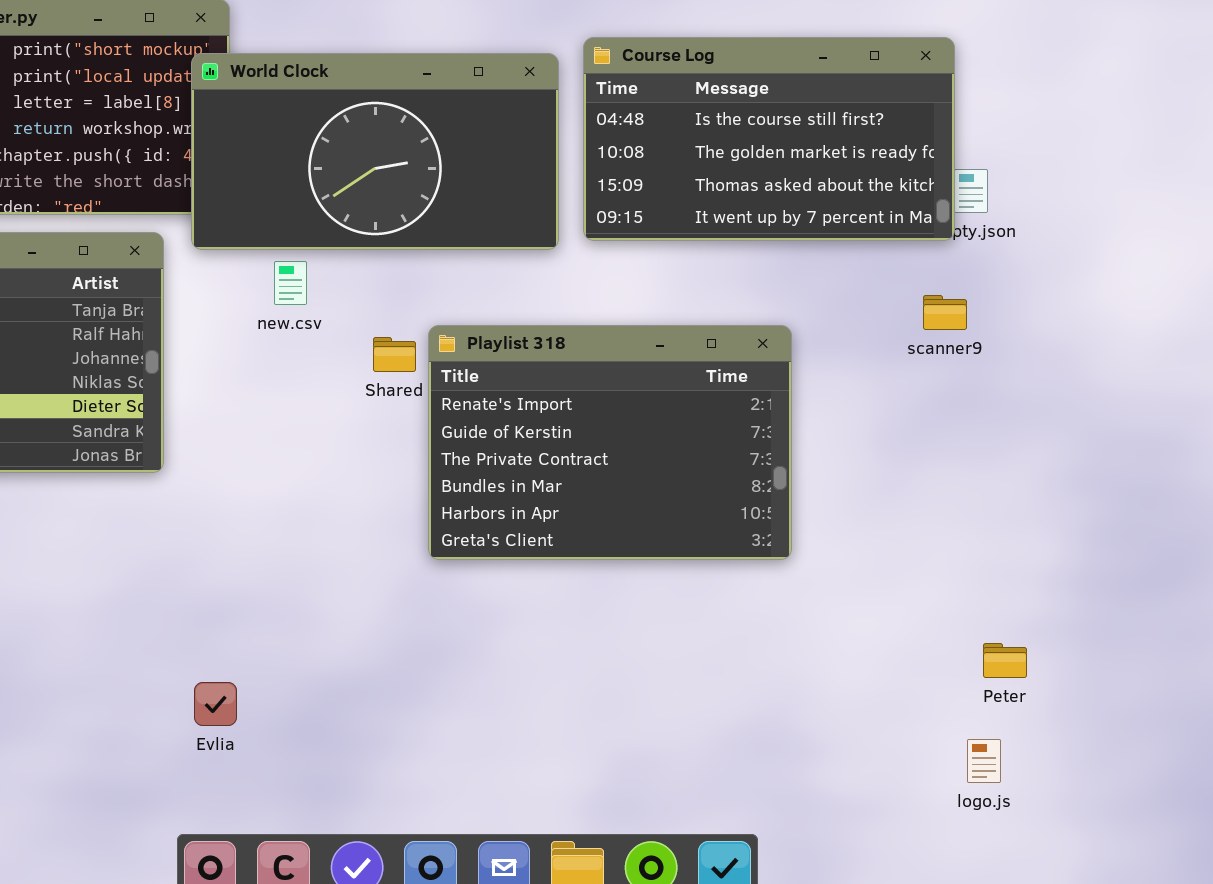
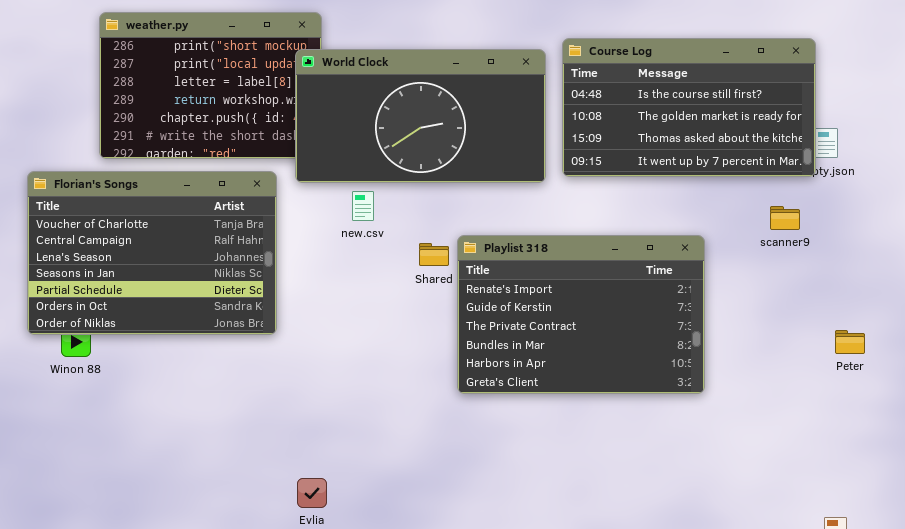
scanner9: [923,295,967,330] -> [770,206,800,230], moved
Peter: [983,643,1027,678] -> [835,330,865,354], moved

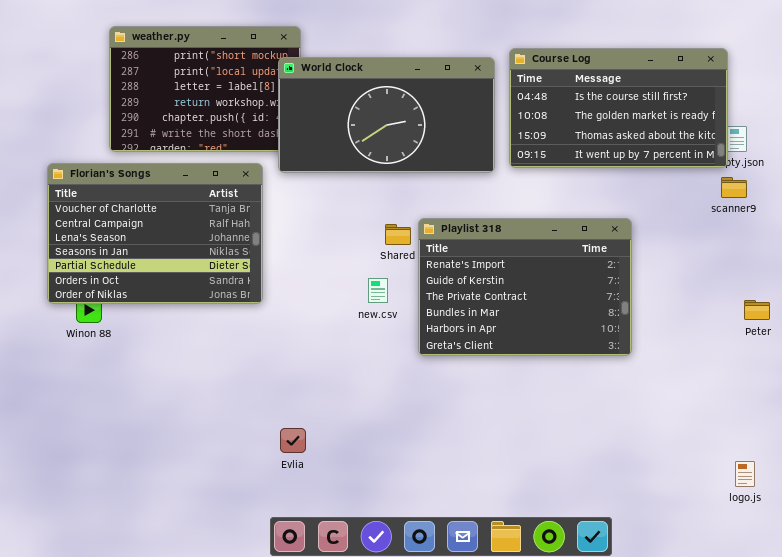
new.csv: [352,191,374,221] -> [368,278,388,303], moved
scanner9: [770,206,800,230] -> [721,177,747,198], moved

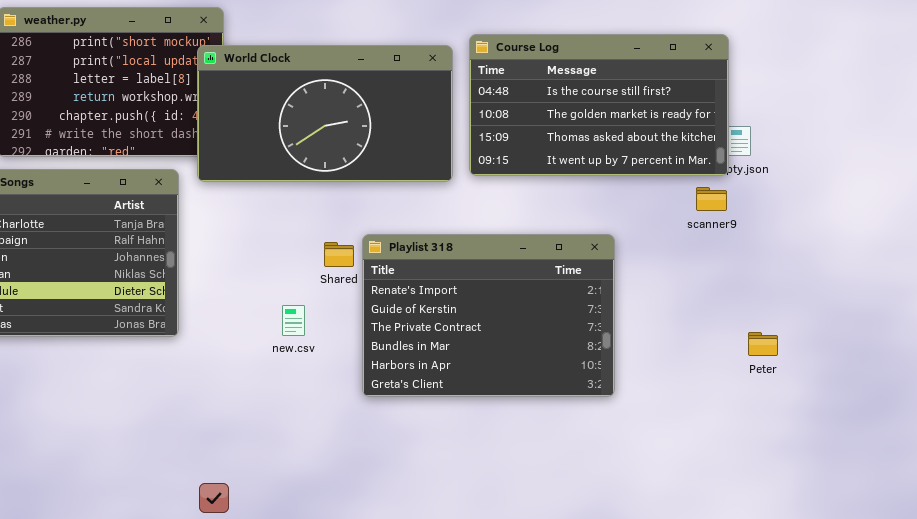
scanner9: [721,177,747,198] -> [696,187,727,211], moved
new.csv: [368,278,388,303] -> [282,305,305,336], moved

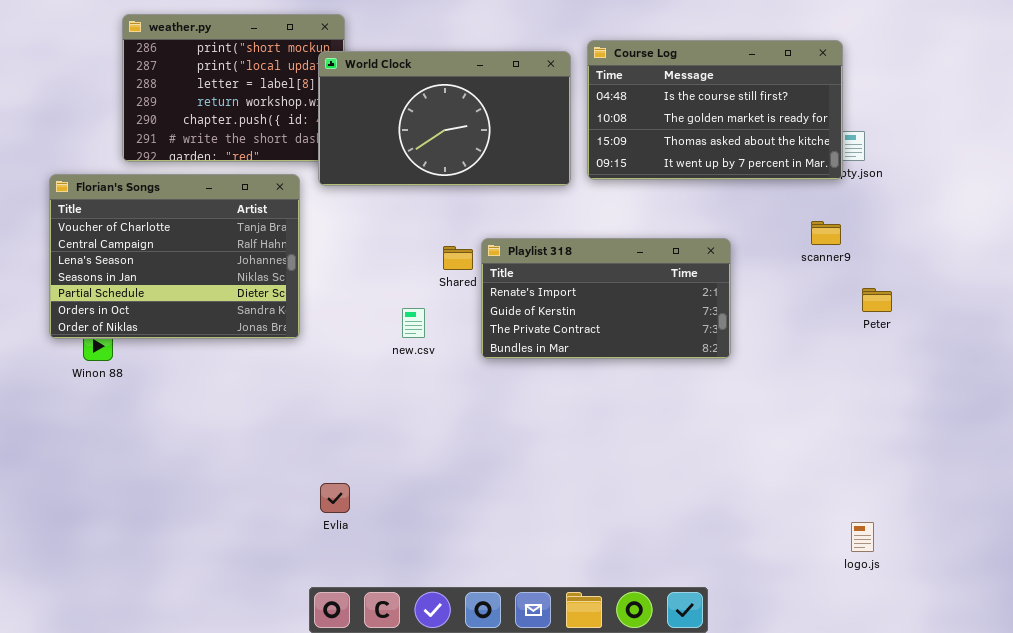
scanner9: [696,187,727,211] -> [811,221,841,245], moved
Playlist 318: [362,234,615,397] -> [481,238,731,359], resized
Peter: [748,332,778,356] -> [862,288,892,312], moved

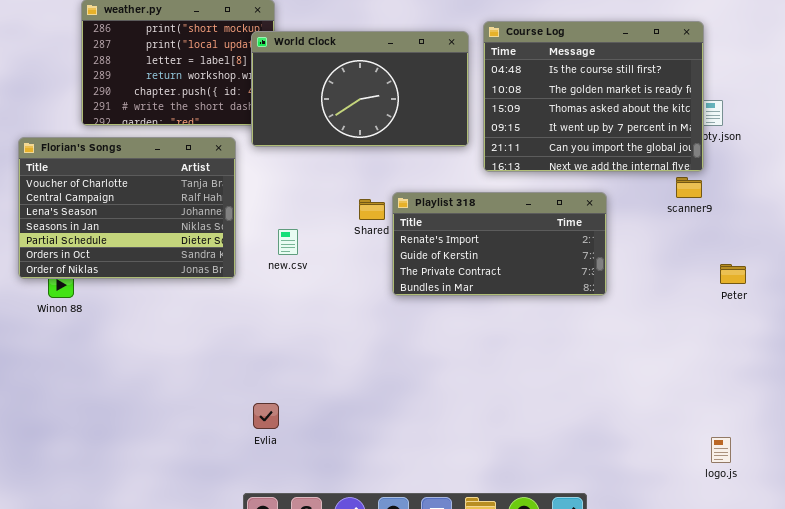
Course Log: [587,40,843,180] -> [483,21,704,172], resized
Peter: [862,288,892,312] -> [720,264,746,284], moved
new.csv: [402,308,425,338] -> [278,229,298,255], moved

